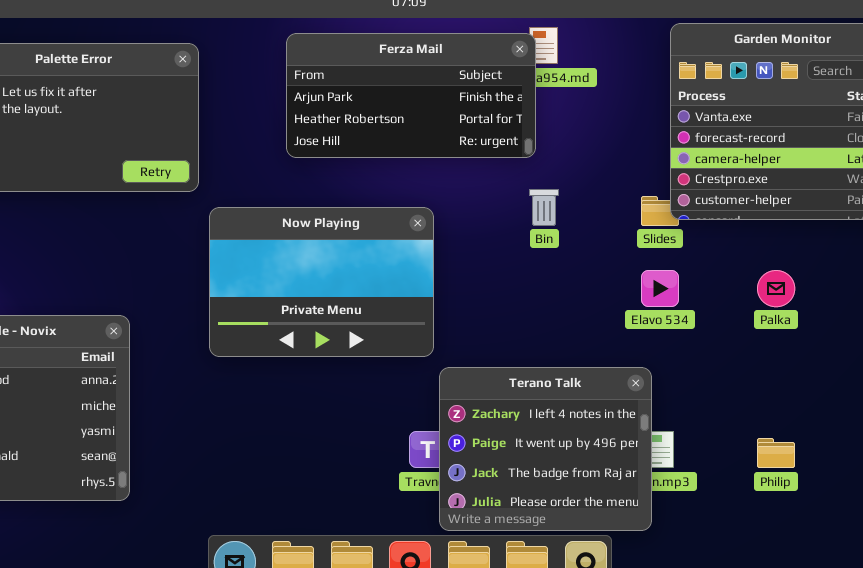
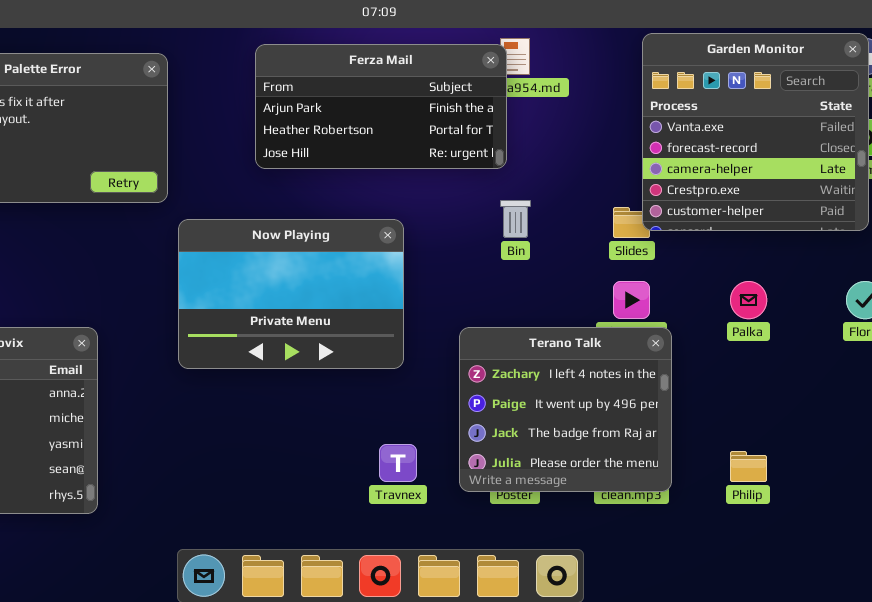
Terano Talk: [439,367,652,531] -> [459,327,672,492], moved

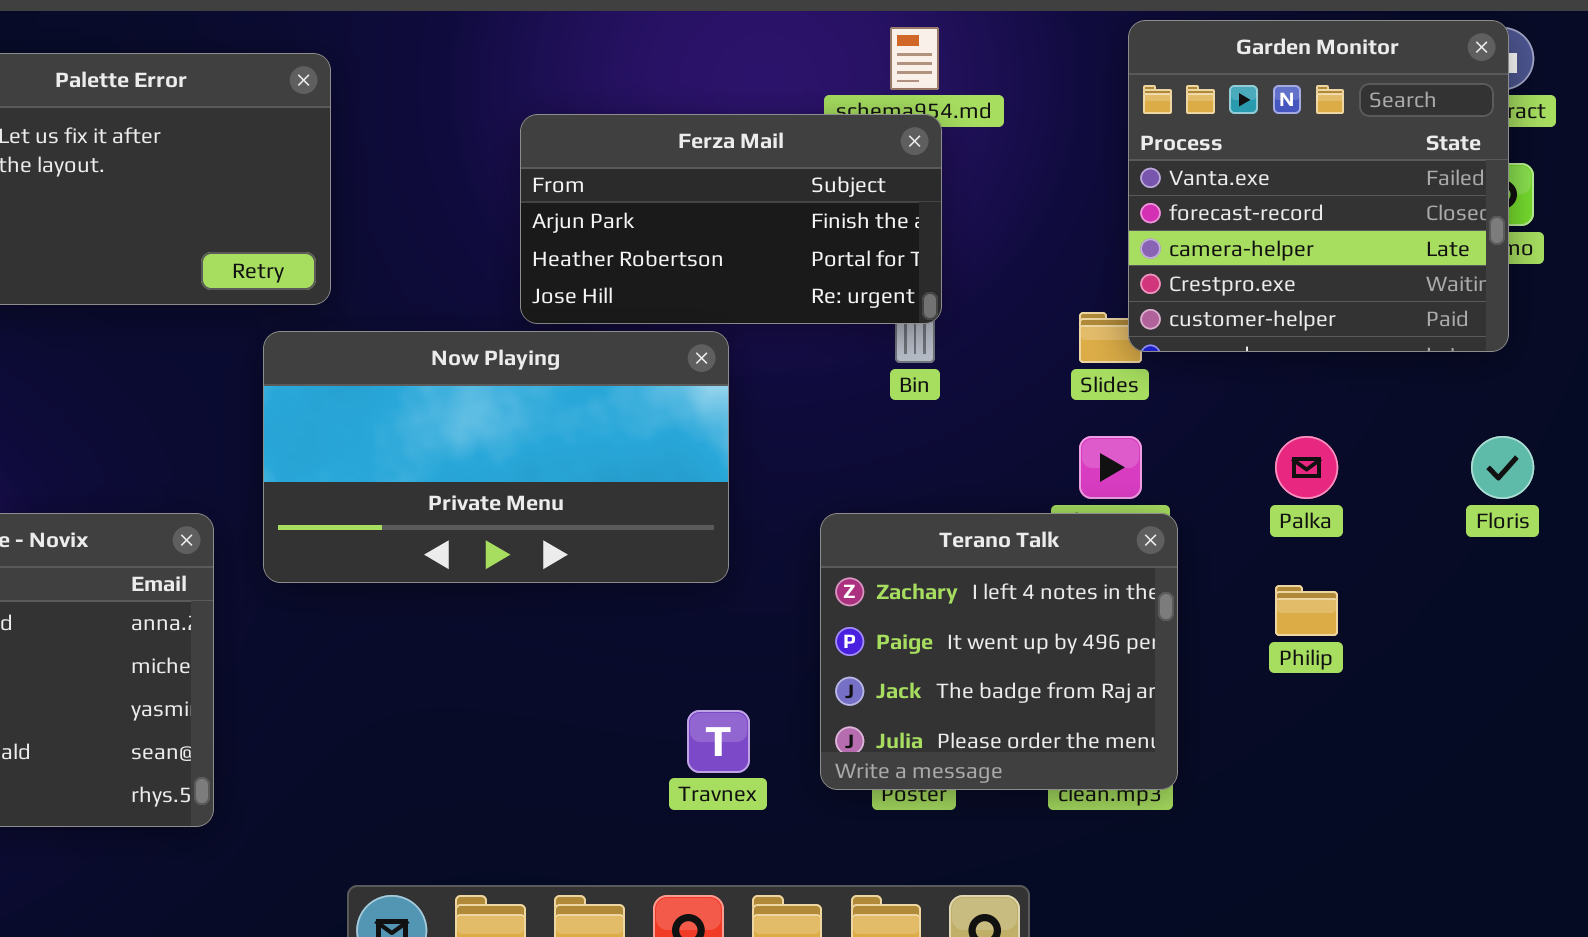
Ferza Mail: [255,44,507,169] -> [520,114,942,324], moved
Now Playing: [178,219,404,369] -> [263,331,729,583], resized
Philip: [730,451,767,482] -> [1275,585,1338,636], moved

